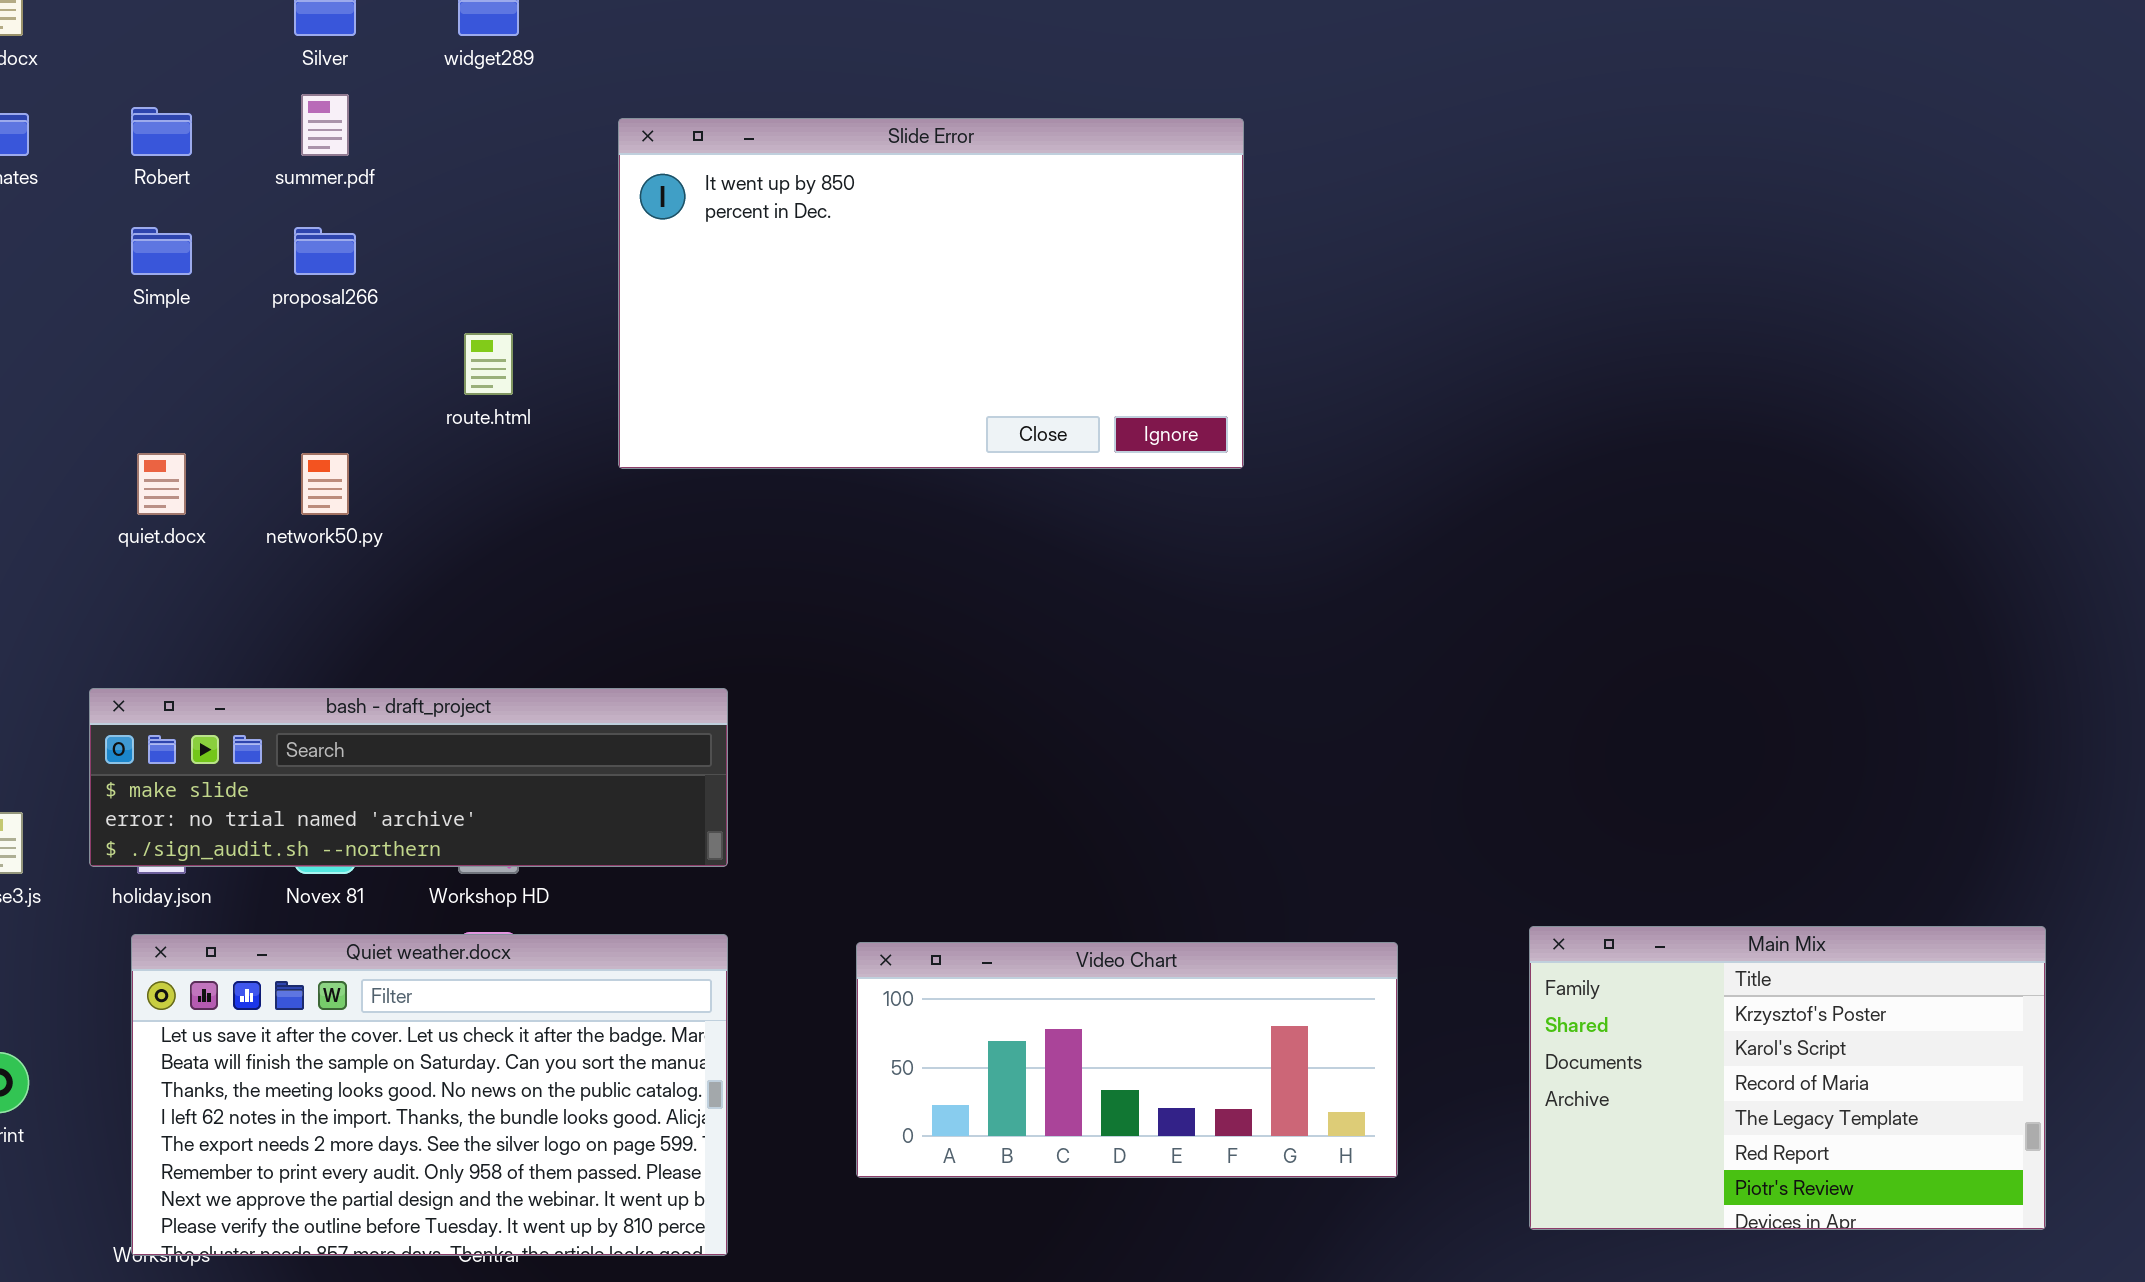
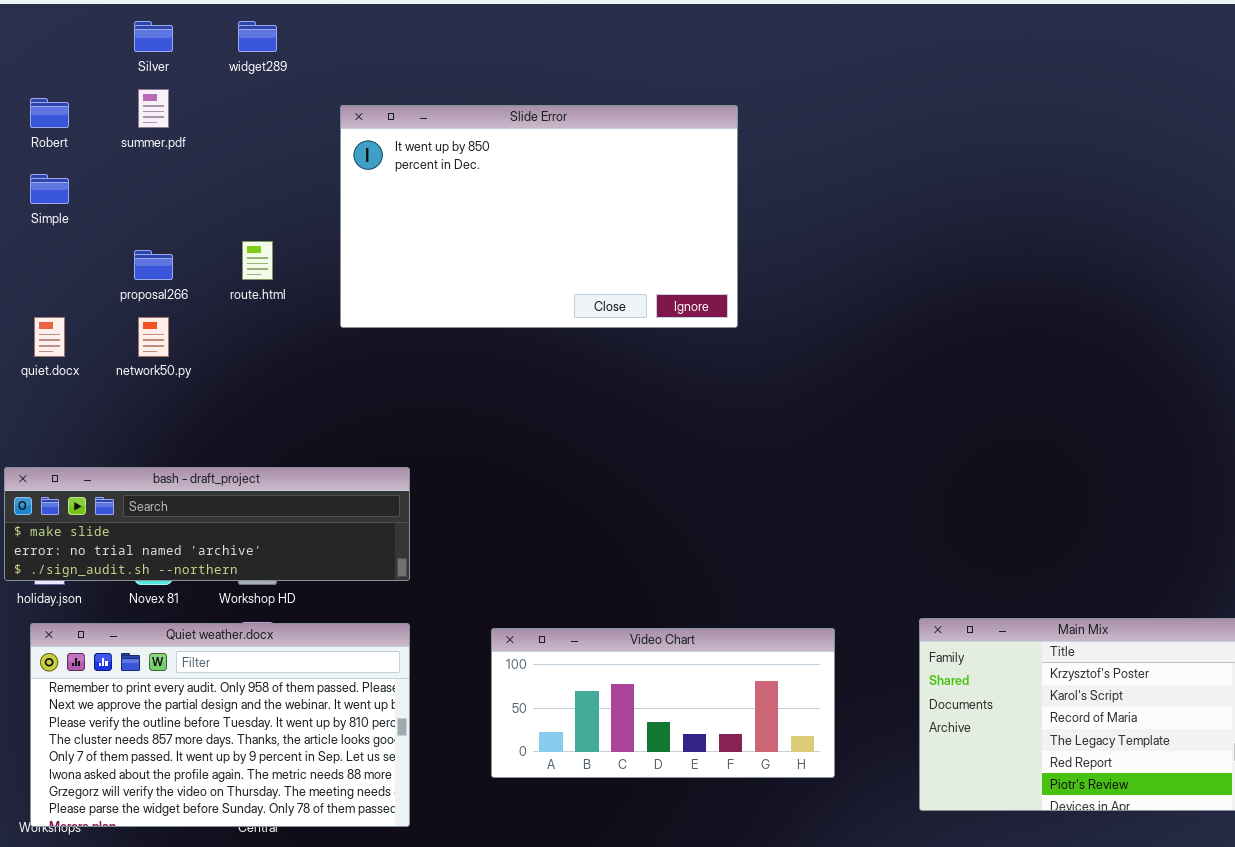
proposal266: [294,227,356,275] -> [134,250,173,280], moved
Quiet weather.docx: [131,934,728,1256] -> [30,623,410,827], scrolled down 5 rows

